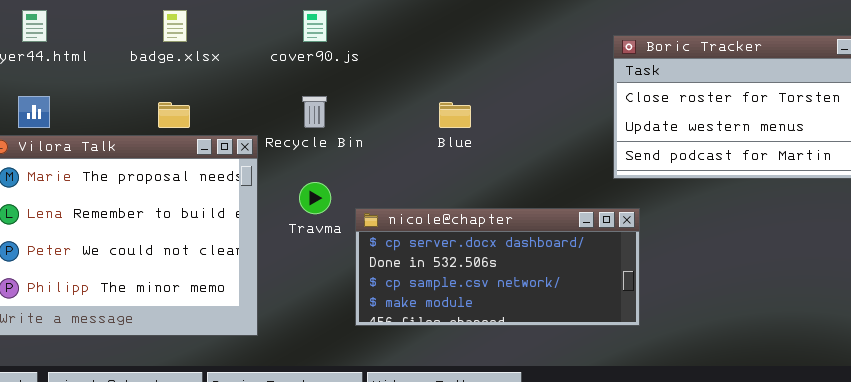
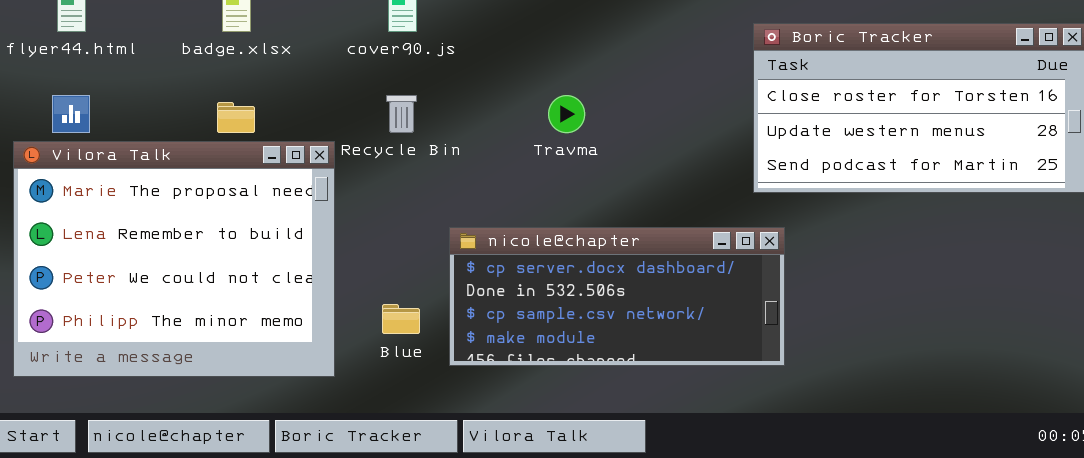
Blue: [439,102,471,128] -> [382,304,420,334], moved
Travma: [299,182,331,214] -> [548,95,585,133], moved

